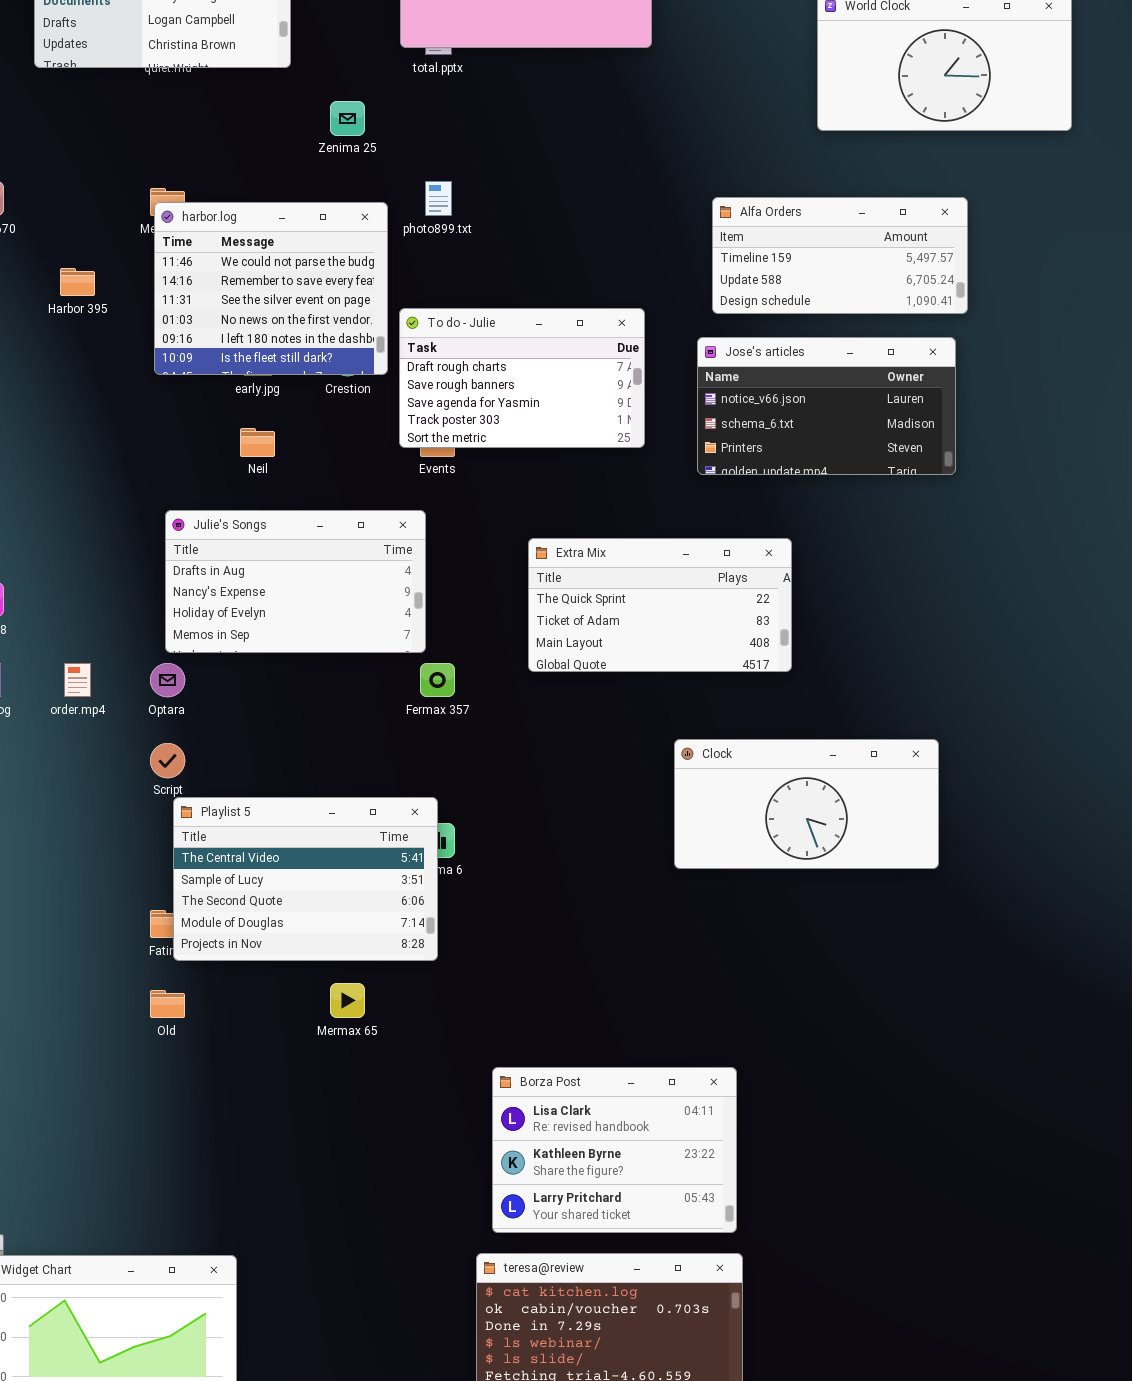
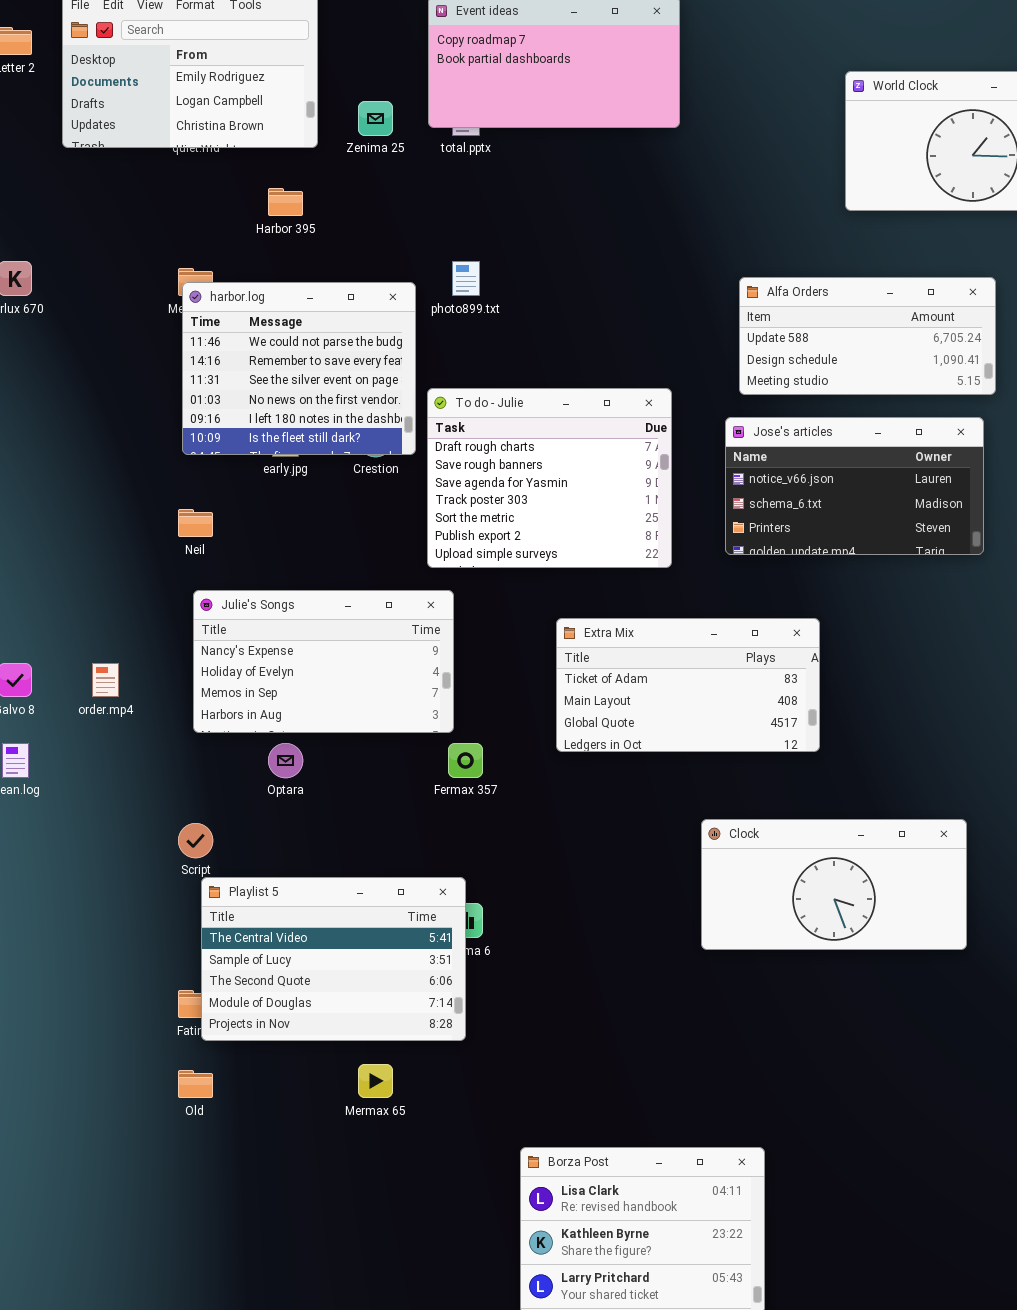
Zenima 25: [330,101,365,136] -> [358,101,393,136], moved
Alfa Orders: [712,197,968,314] -> [739,277,996,395], scrolled down 1 row
Harbor 395: [60,268,95,296] -> [268,188,303,216], moved
To do - Julie: [399,308,645,448] -> [427,388,672,568], resized
Neil: [240,428,275,457] -> [178,509,213,537], moved
Julie's Songs: [165,510,426,653] -> [193,590,454,733], scrolled down 1 row
Extra Mix: [528,538,792,672] -> [556,618,820,752], scrolled down 1 row
order.mp4: [64,663,91,697] -> [92,663,119,697], moved
Optara: [150,663,185,697] -> [268,743,303,778], moved

